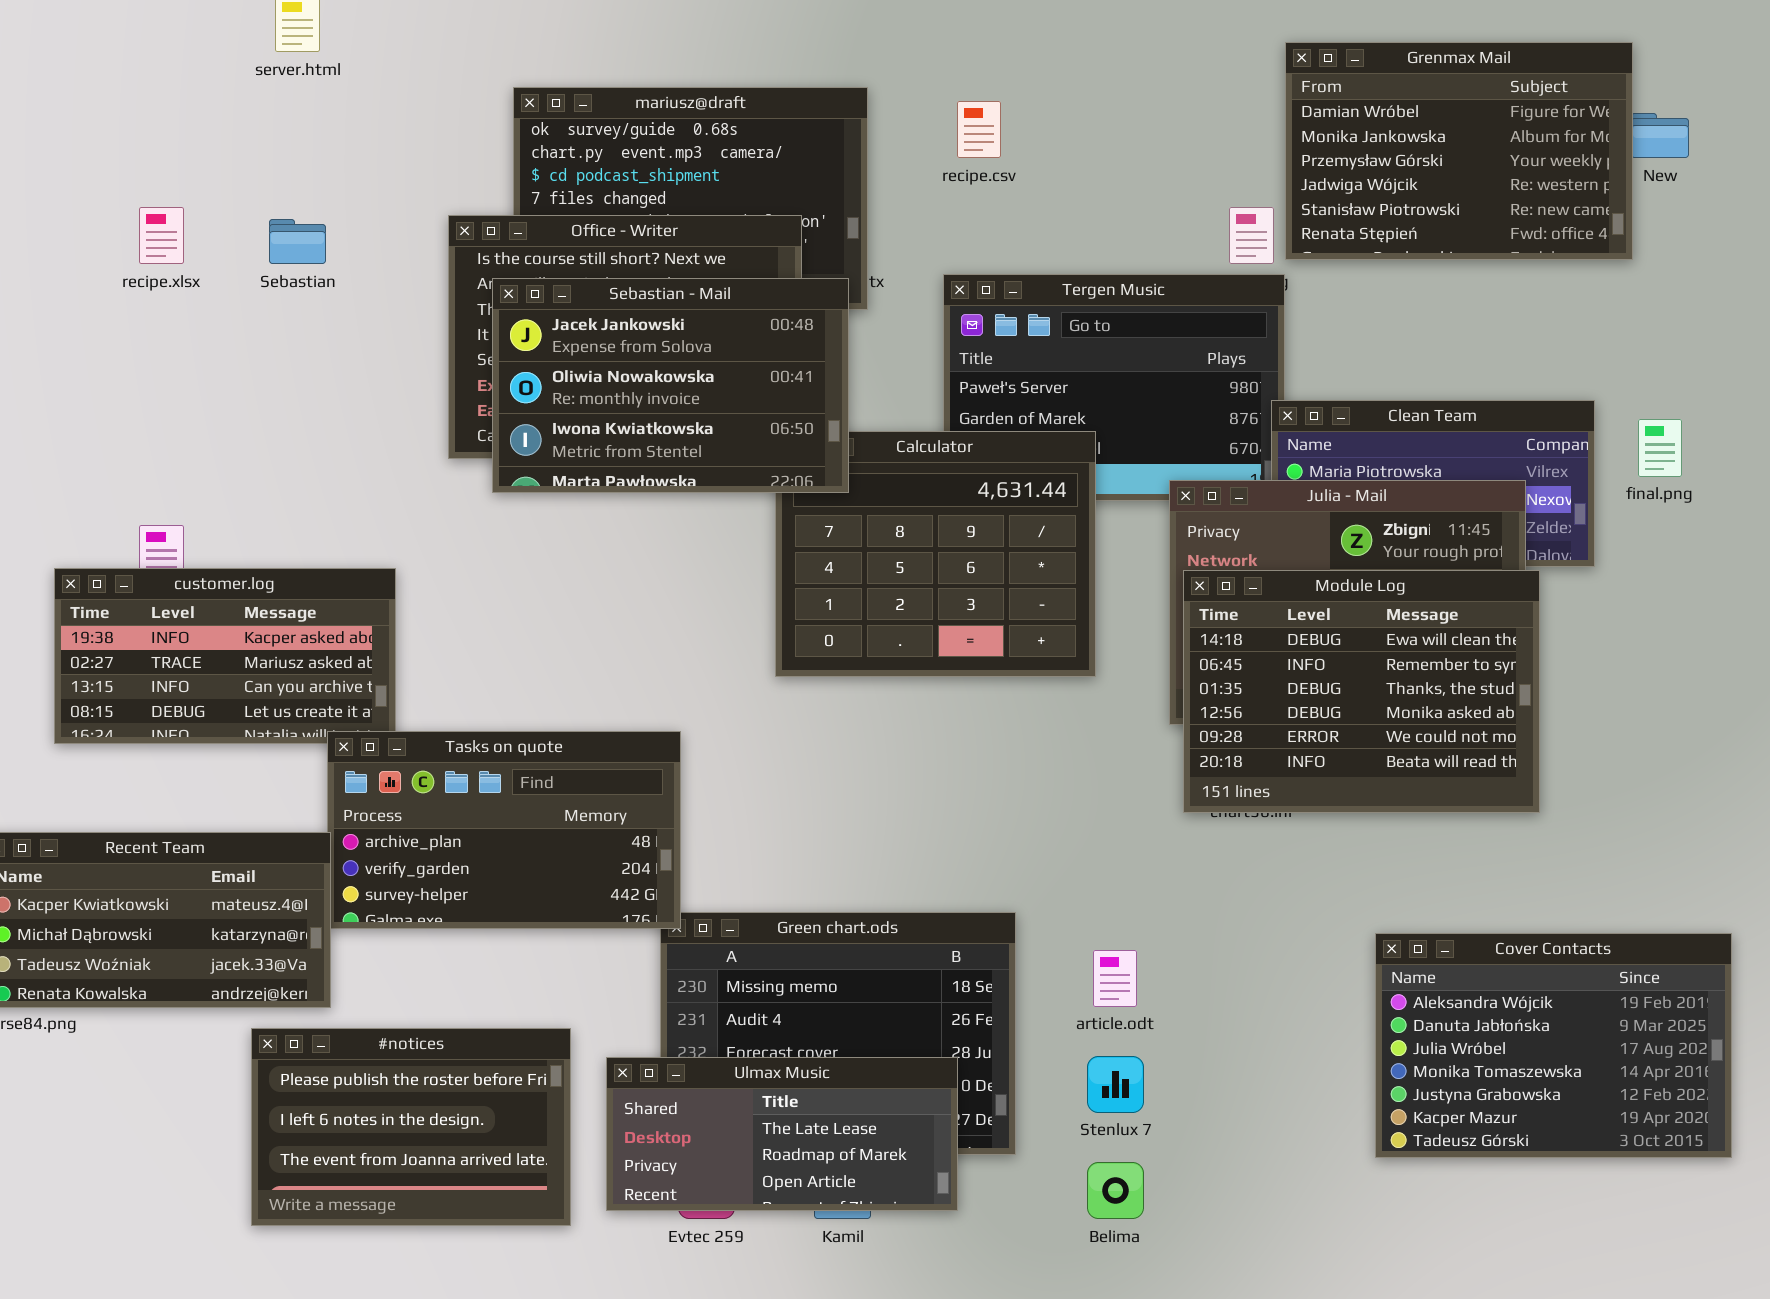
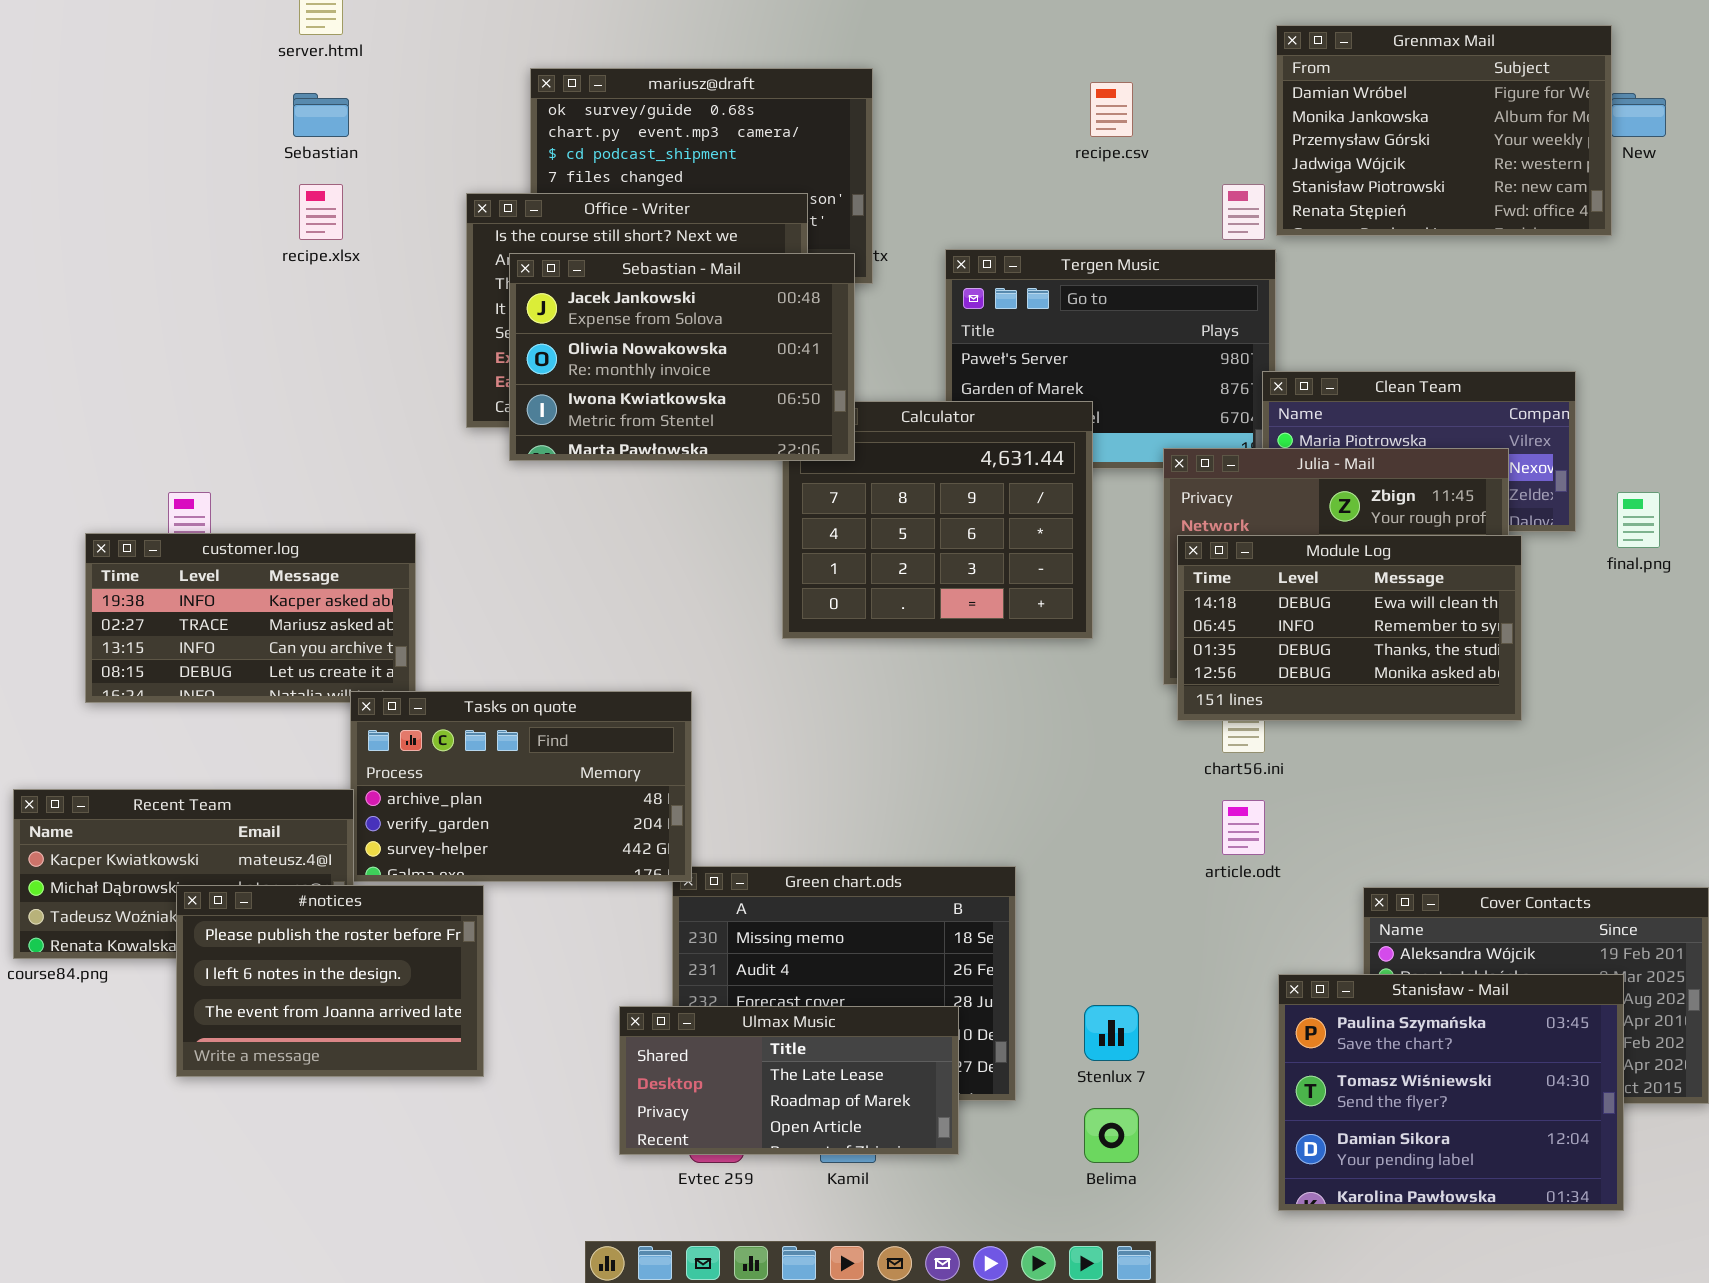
recipe.csv: [957,101,1001,158] -> [1090,82,1133,137], moved
recipe.xlsx: [139,207,184,264] -> [299,184,343,240], moved
Sebastian: [269,219,326,264] -> [293,93,349,137], moved
final.png: [1638,419,1682,477] -> [1617,492,1660,548], moved
Module Log: [1183,570,1540,813] -> [1177,535,1522,721], resized
article.odt: [1093,950,1137,1007] -> [1222,800,1265,855], moved
Stanisław - Mail: none -> [1278,974,1624,1211], opened
#notices: [251,1028,571,1226] -> [176,885,484,1077], moved

